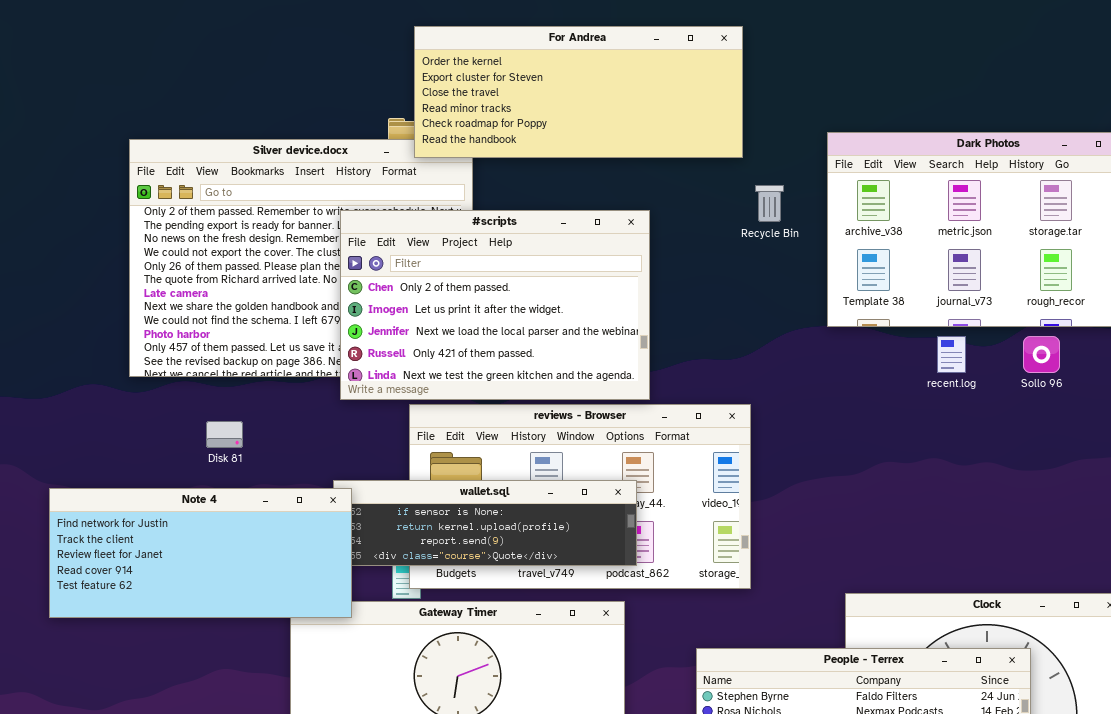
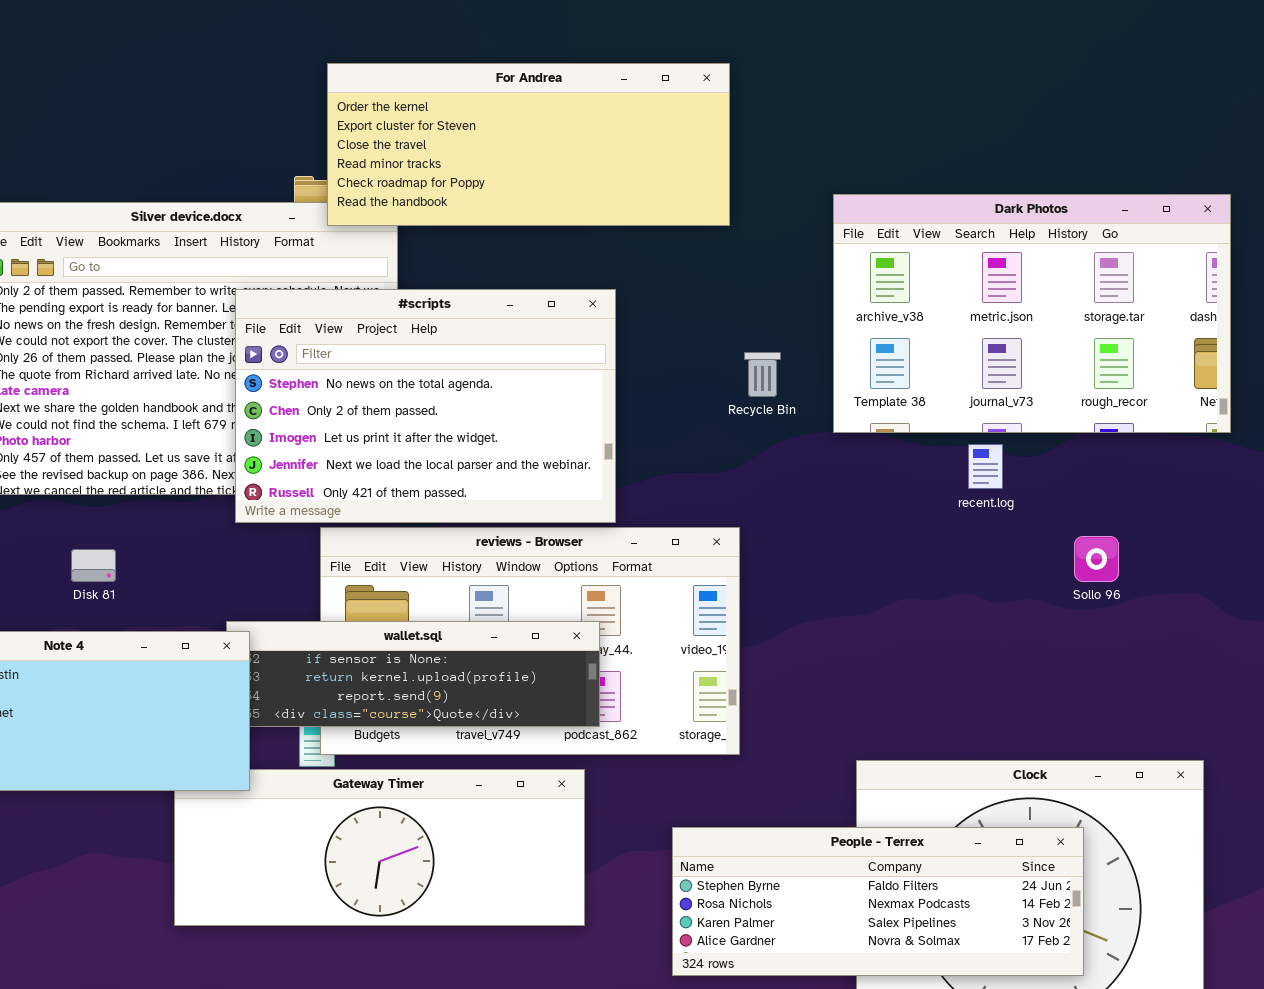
Recycle Bin: [755,185,784,222] -> [744,352,781,397], moved
#scripts: [340,210,650,400] -> [235,289,616,523], scrolled up 1 row
Sollo 96: [1023,336,1060,373] -> [1074,536,1119,582], moved

